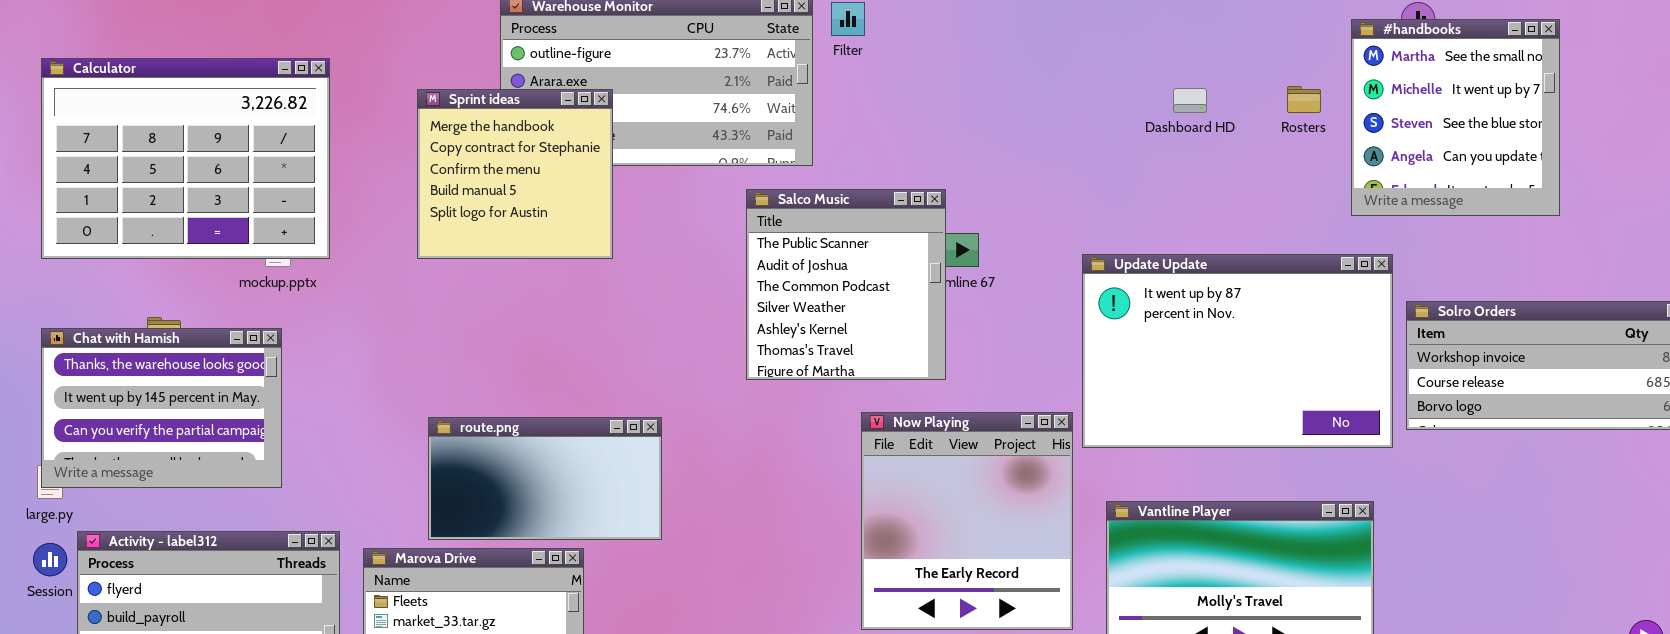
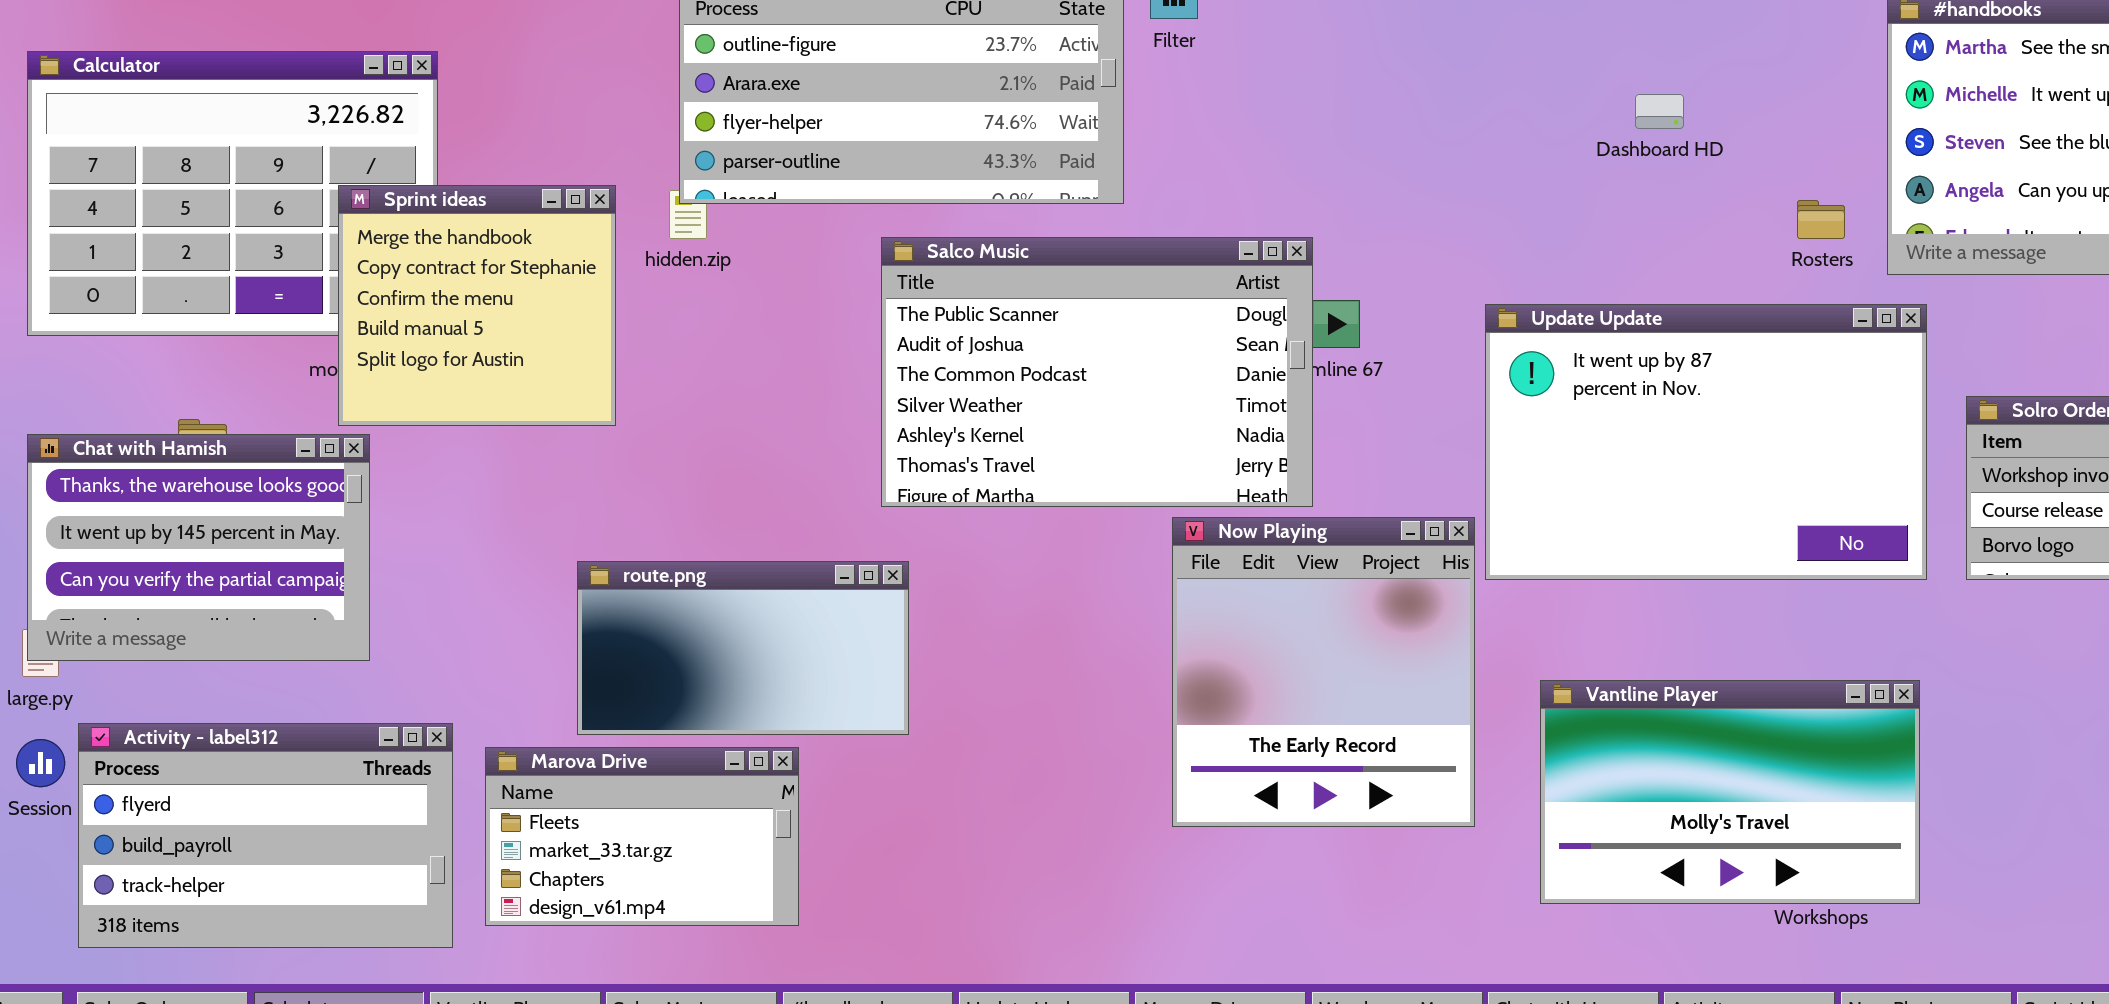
Rosters: [1287,86,1321,113] -> [1797,200,1845,239], moved
Sprint ideas: [417,89,613,259] -> [338,185,616,426], moved
Salco Music: [746,189,946,380] -> [881,237,1313,507], resized
Update Update: [1082,254,1393,448] -> [1485,304,1927,580], moved
Now Playing: [861,412,1073,630] -> [1172,517,1475,827], moved

